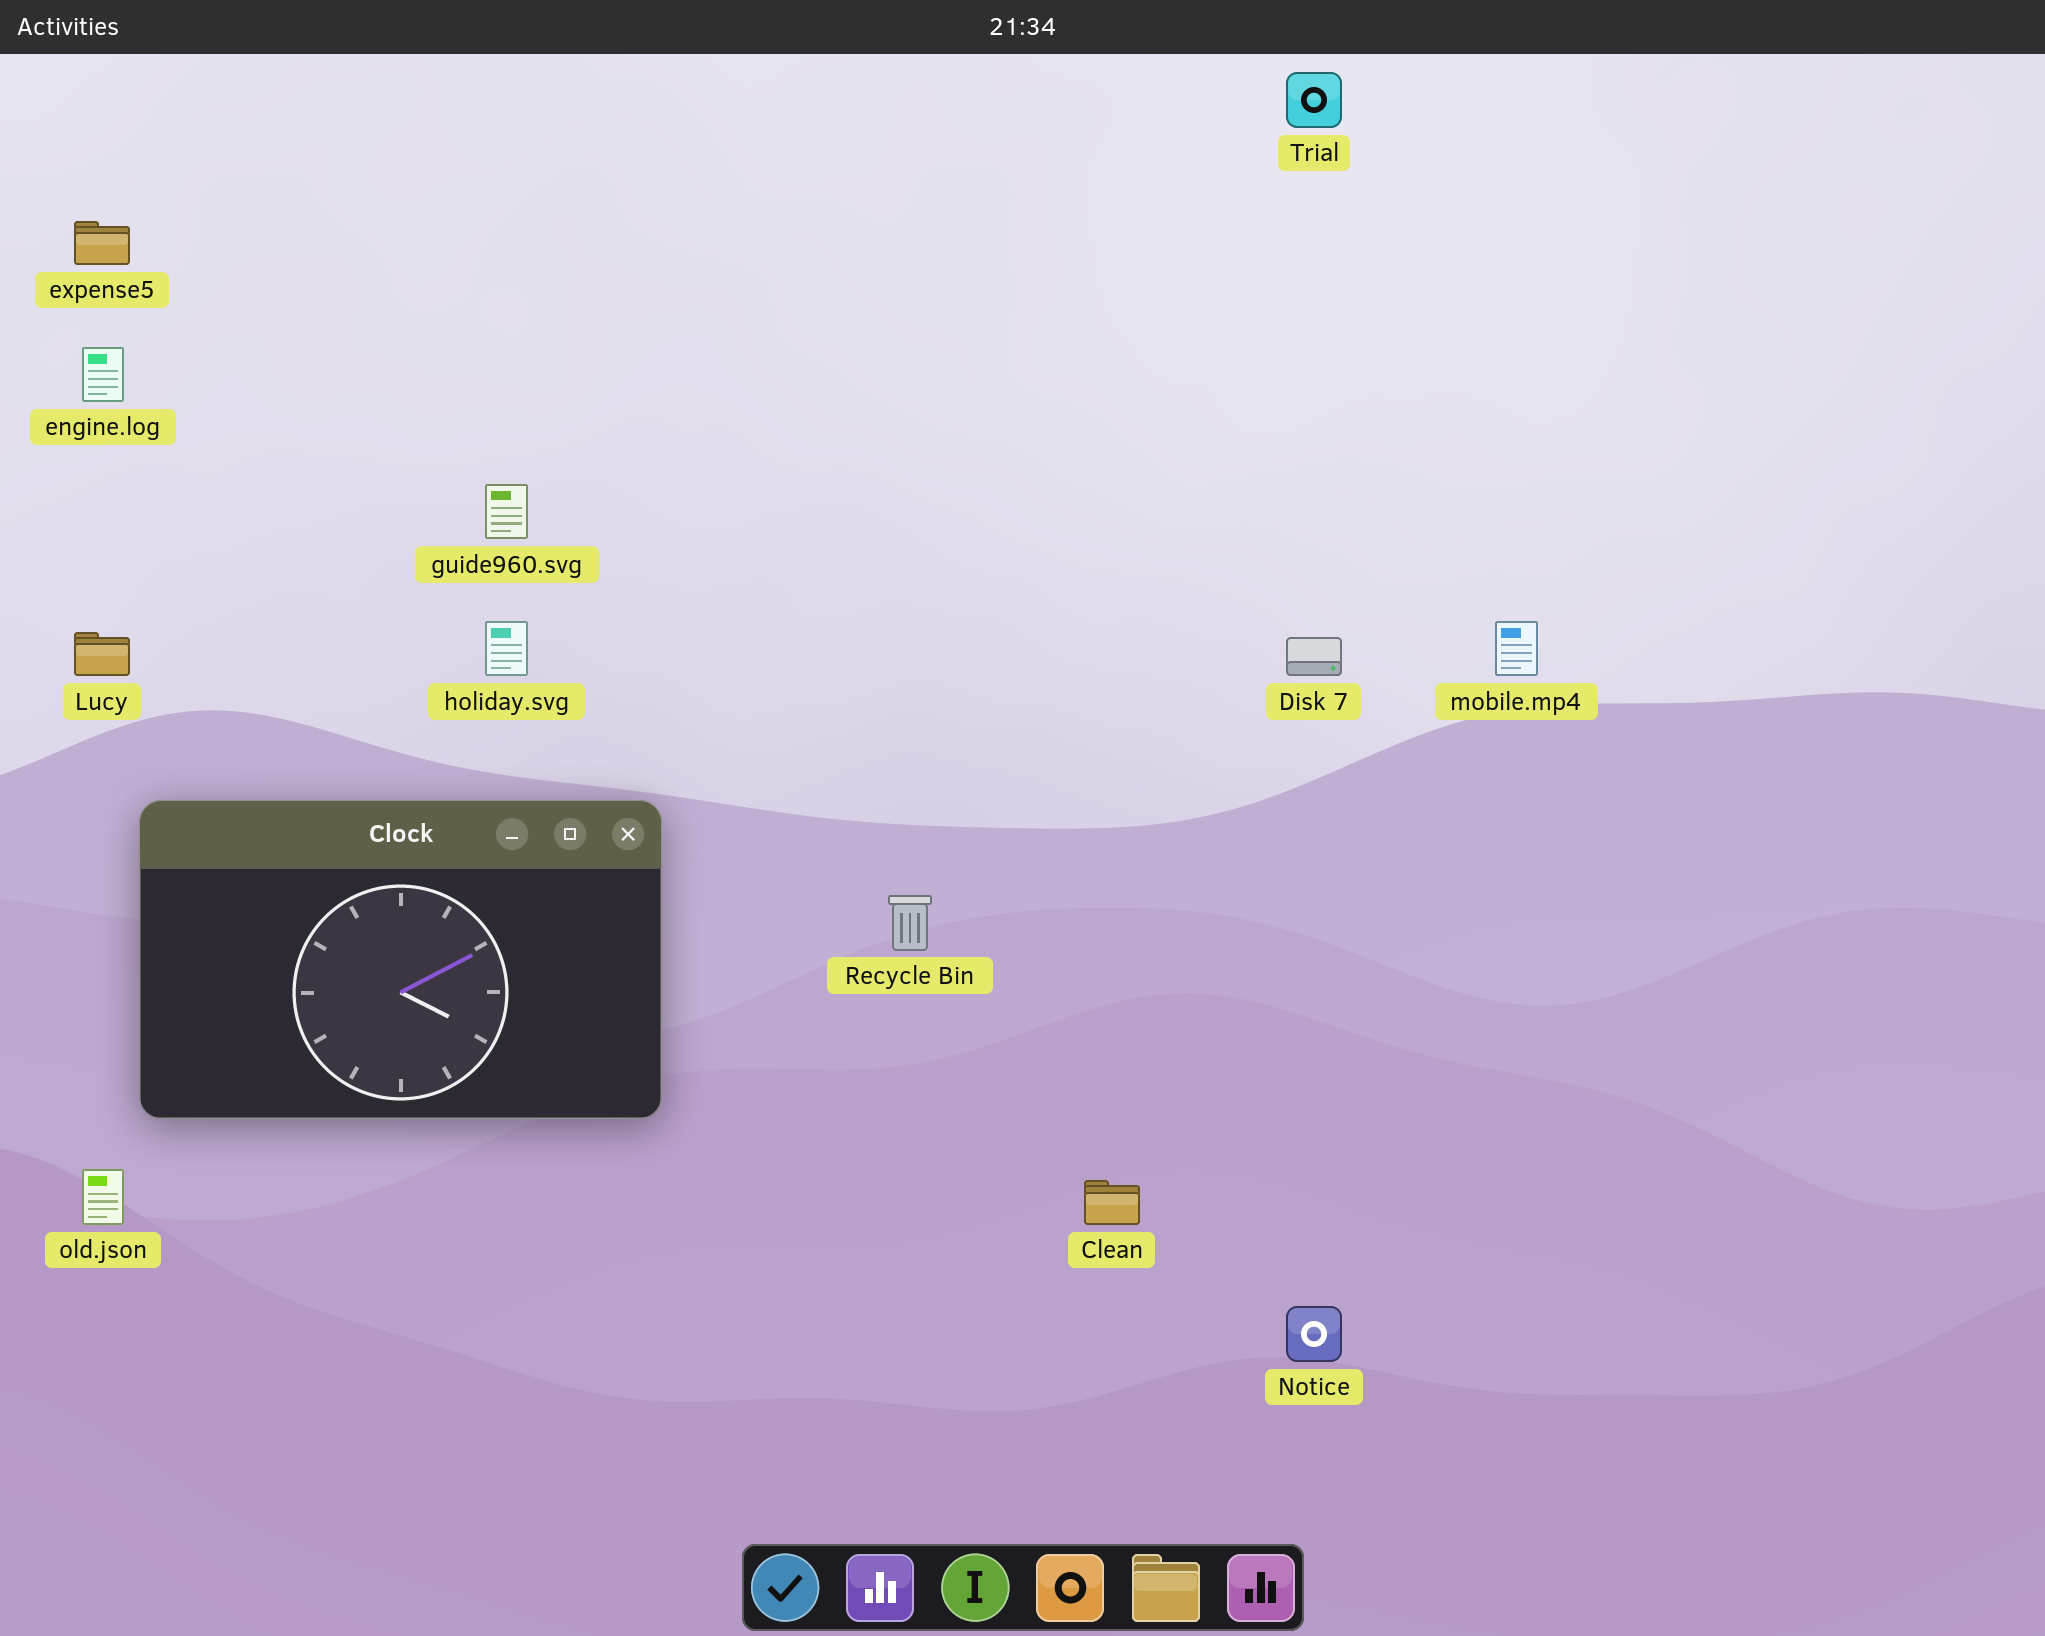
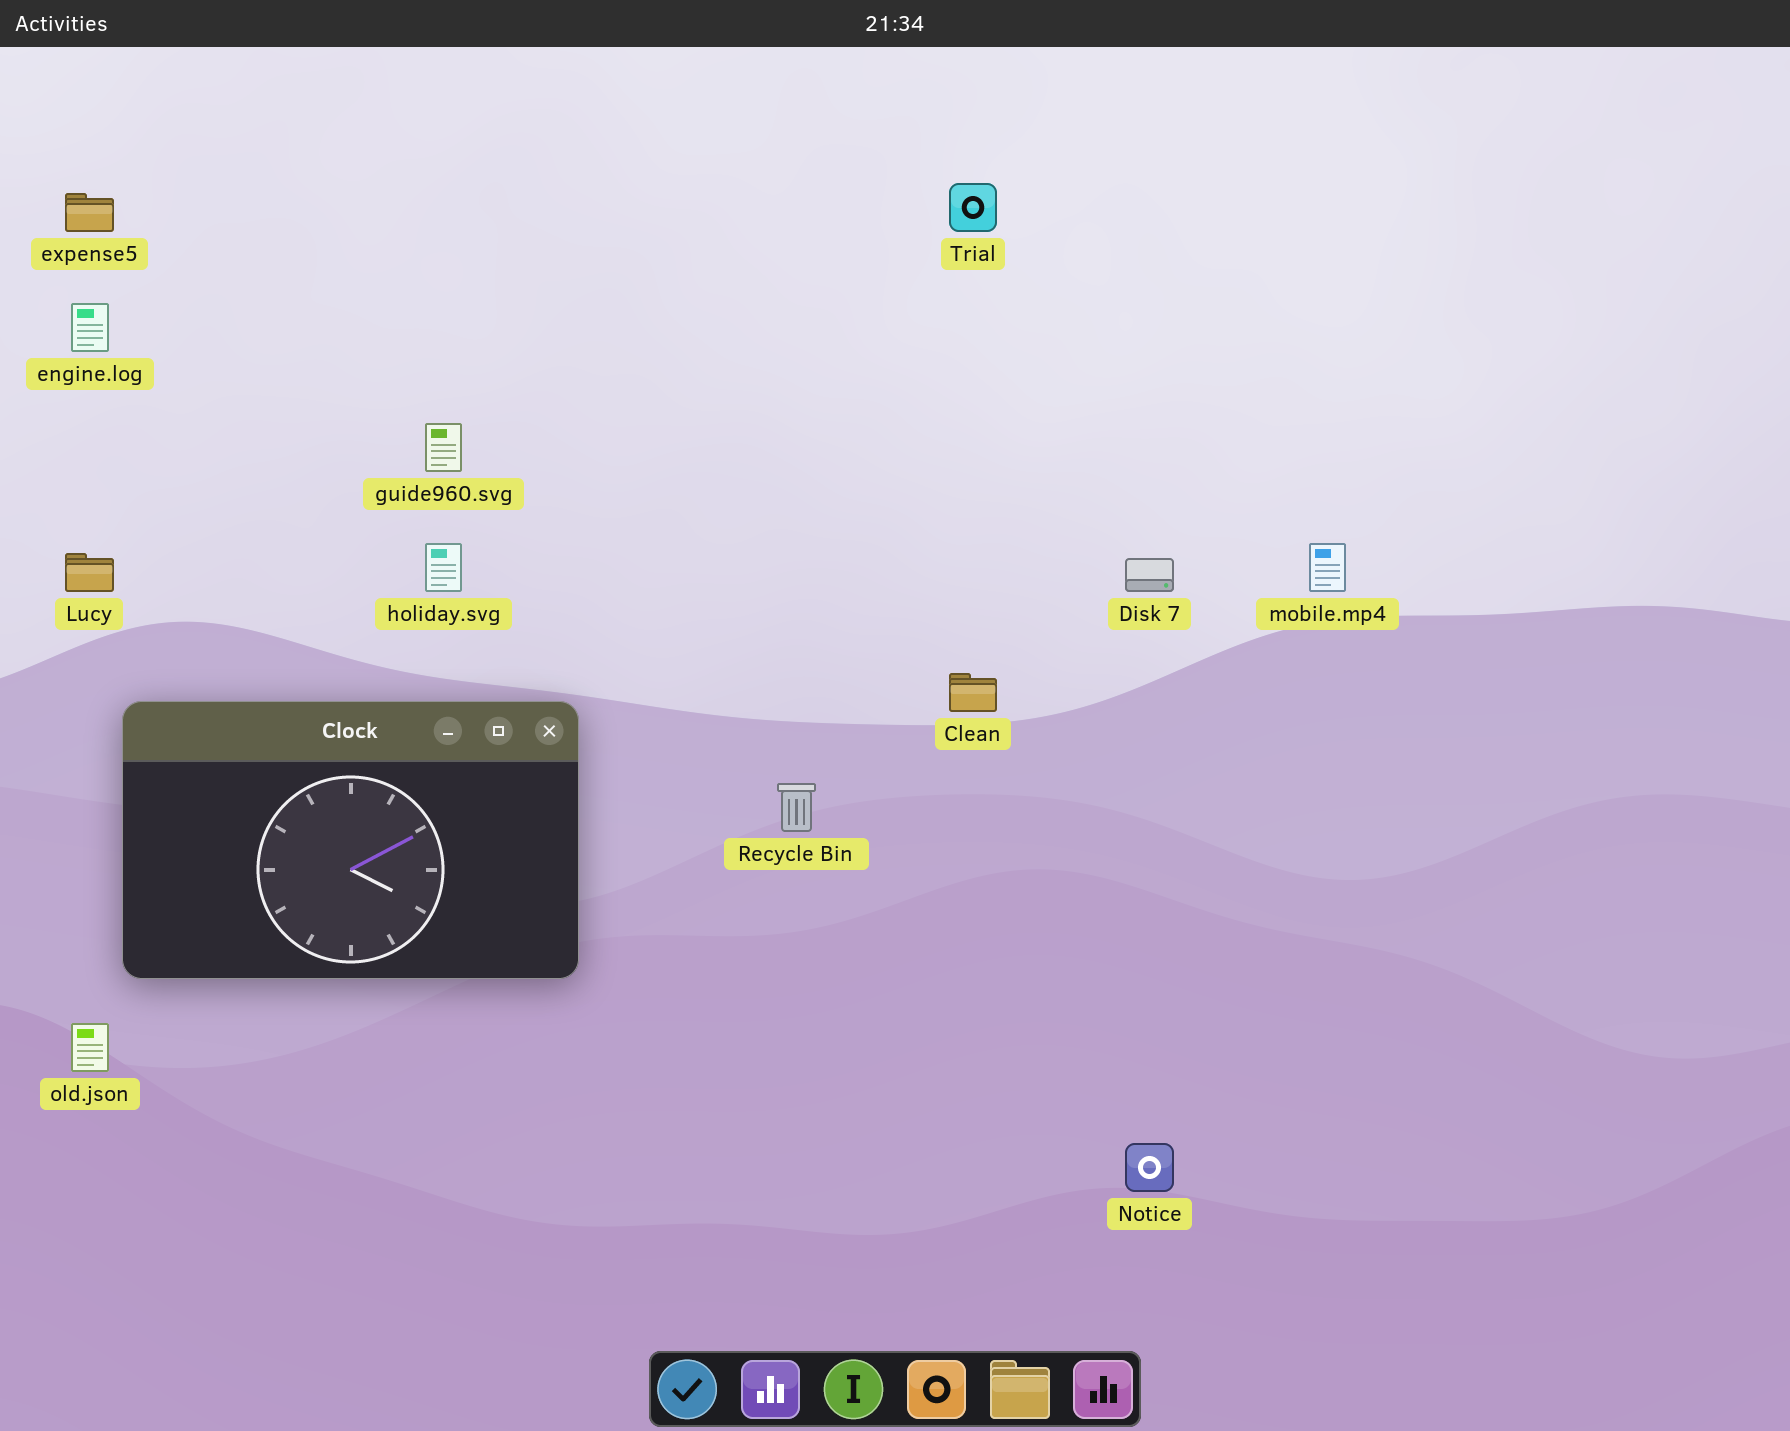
Trial: [1286,72,1342,128] -> [949,183,997,232], moved
Clean: [1084,1180,1140,1225] -> [949,673,997,712], moved

